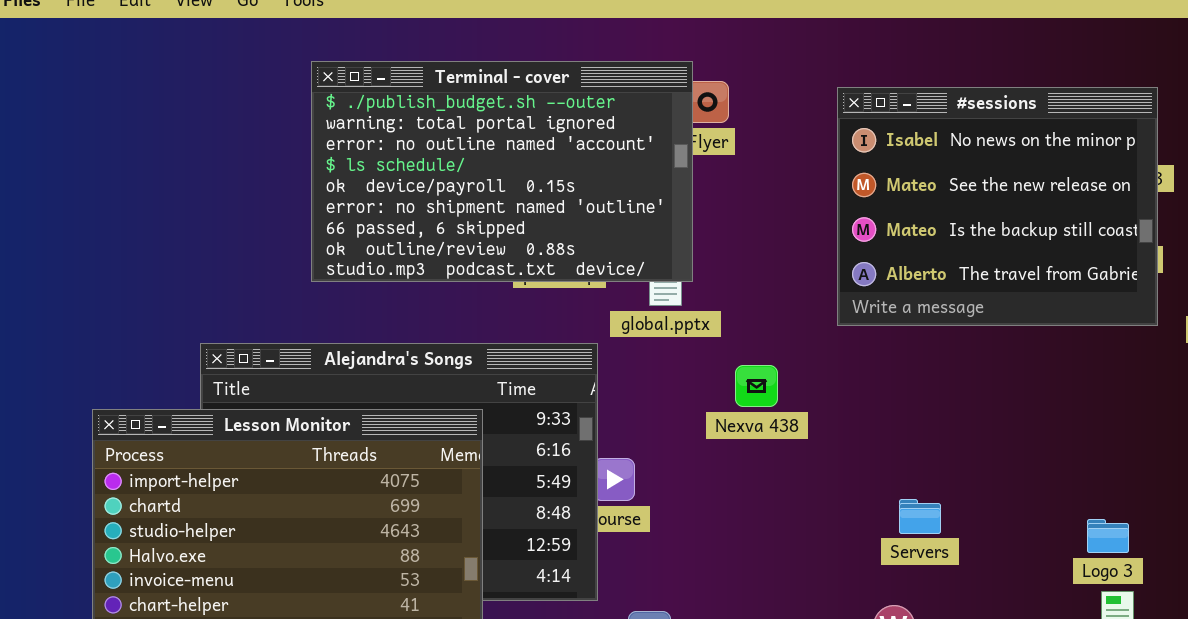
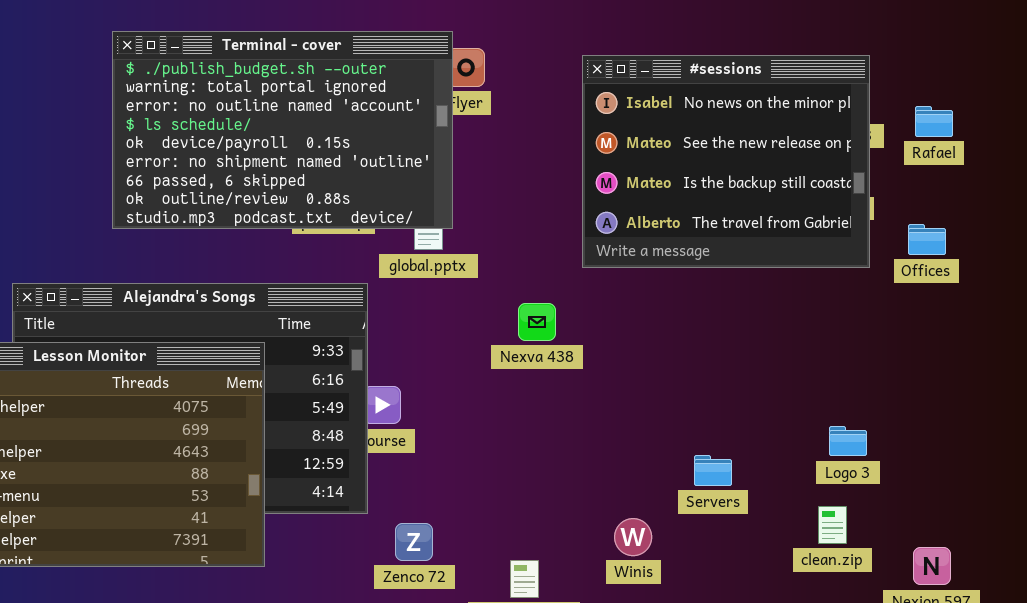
Nexva 438: [735,365,778,407] -> [518,303,556,341], moved
Servers: [899,499,941,534] -> [694,455,732,486], moved
Logo 3: [1087,519,1129,553] -> [829,426,867,456], moved

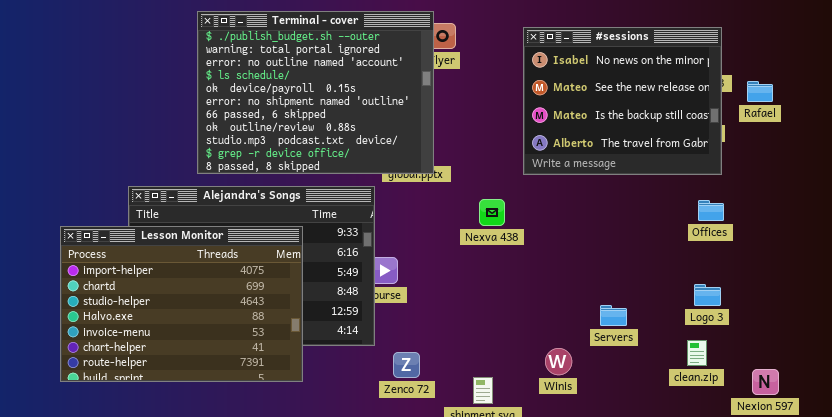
Terminal - cover: [112,31,453,229] -> [197,11,434,174], resized
Rafael: [915,106,953,137] -> [747,81,773,102], moved
Offices: [908,224,946,255] -> [698,200,724,221], moved

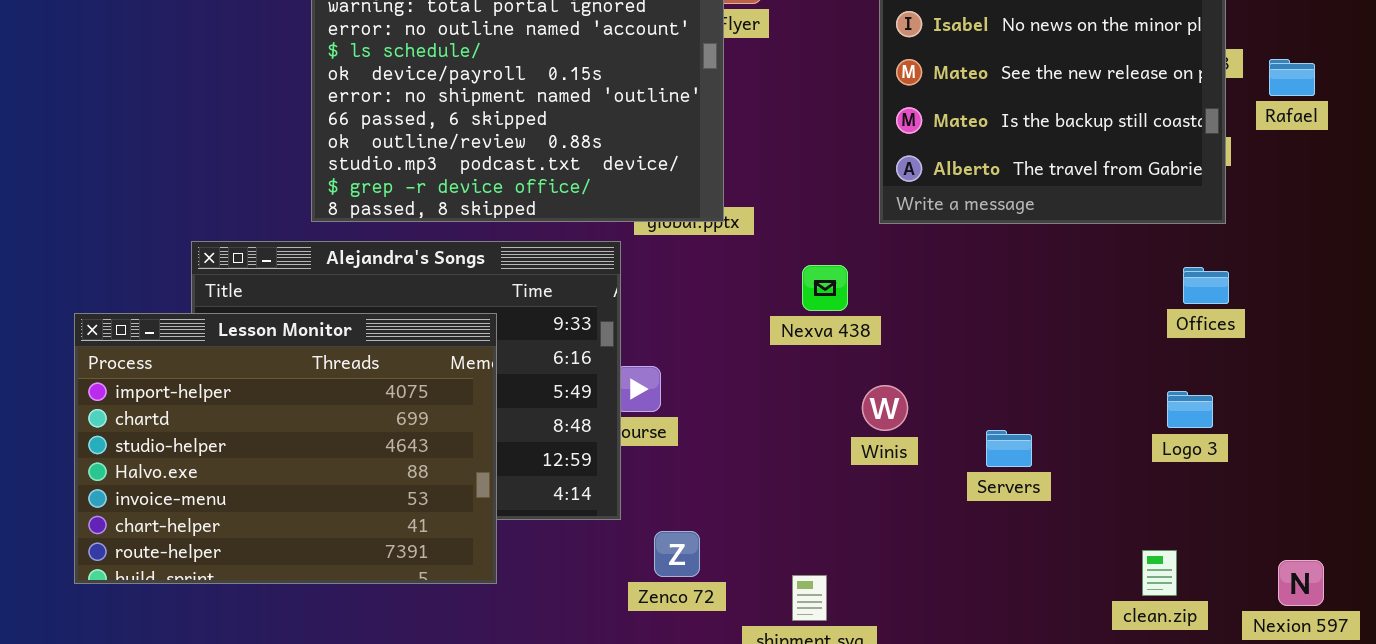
Logo 3: [694,284,721,306] -> [1167,391,1213,428], moved
Servers: [600,305,627,326] -> [986,430,1032,467], moved
clean.zip: [687,340,707,366] -> [1142,550,1177,596], moved
Winis: [545,348,572,375] -> [862,385,908,431], moved

